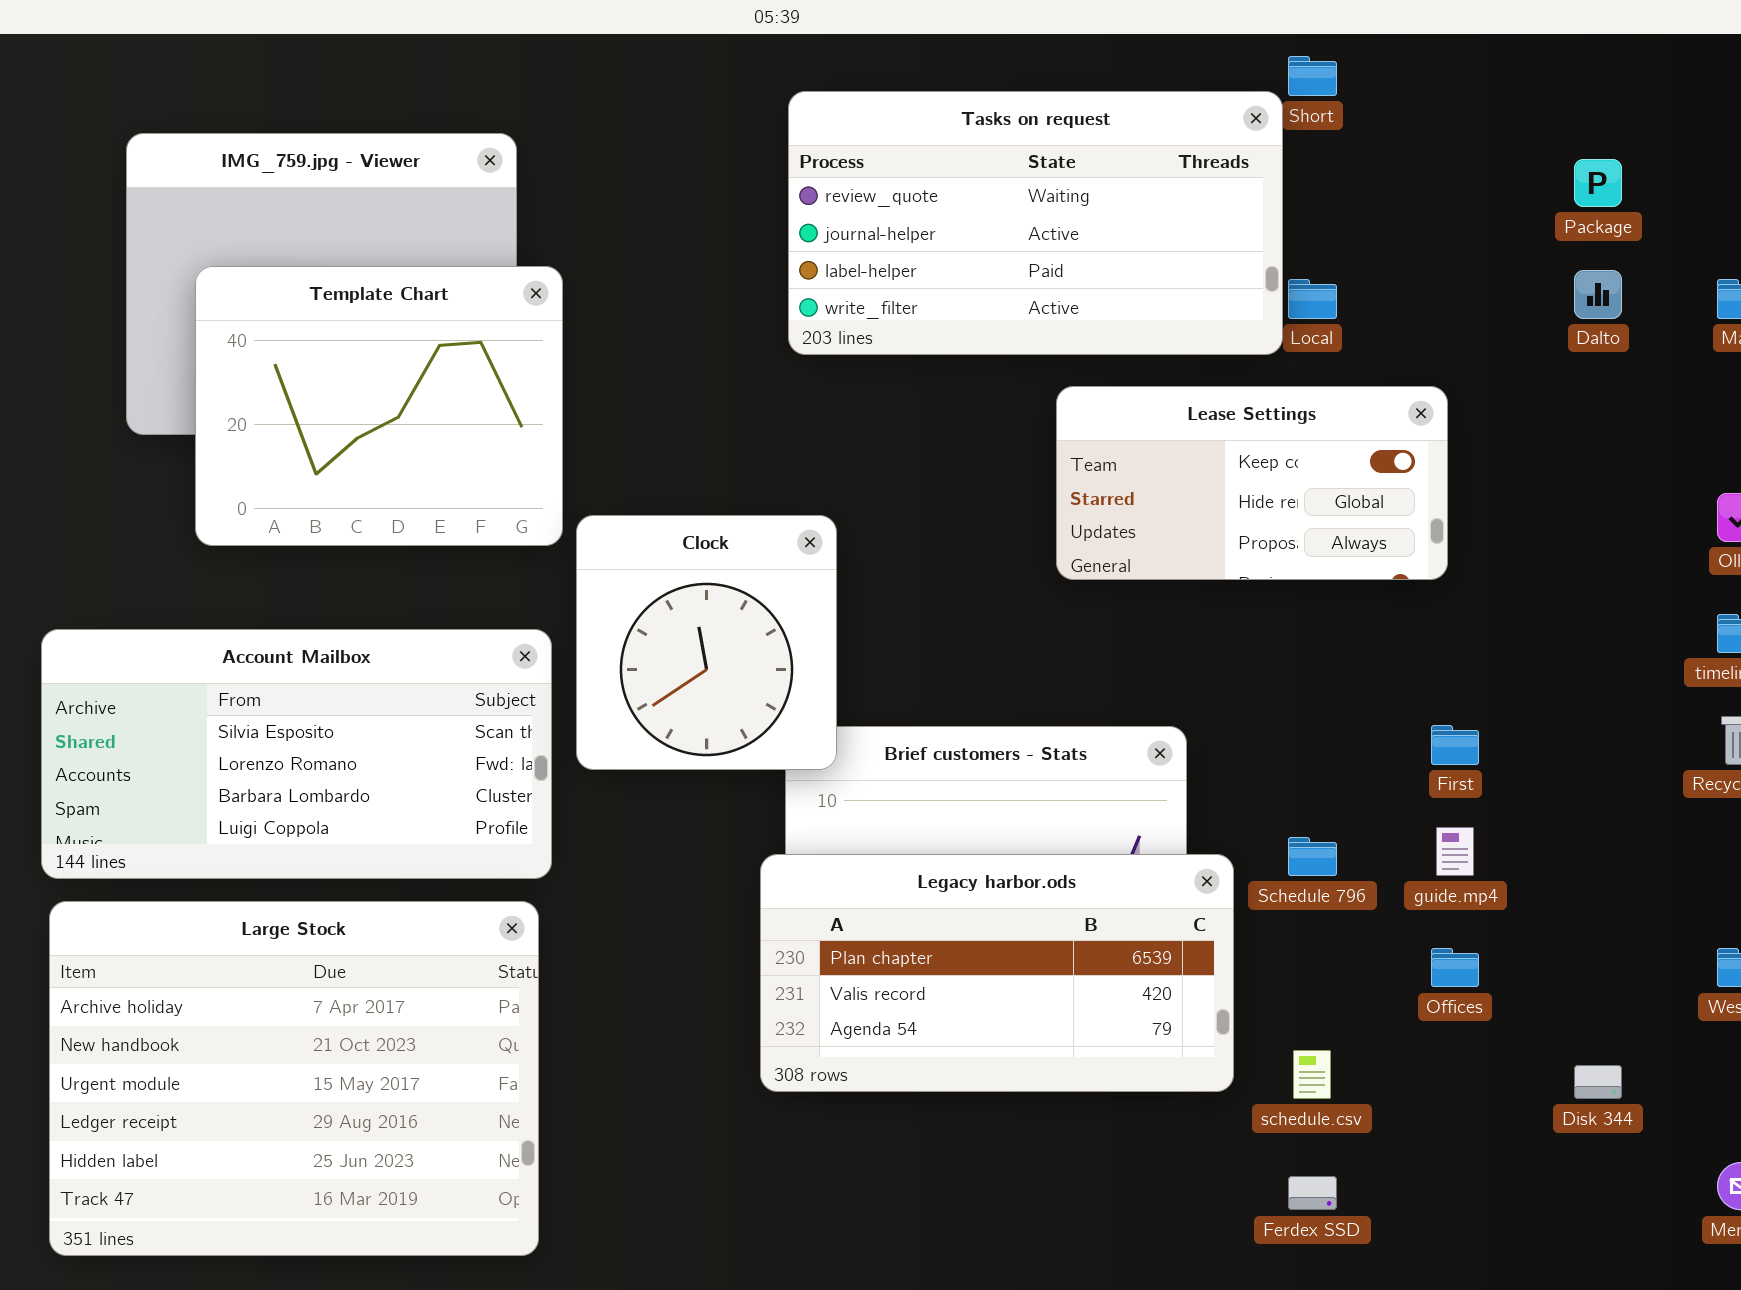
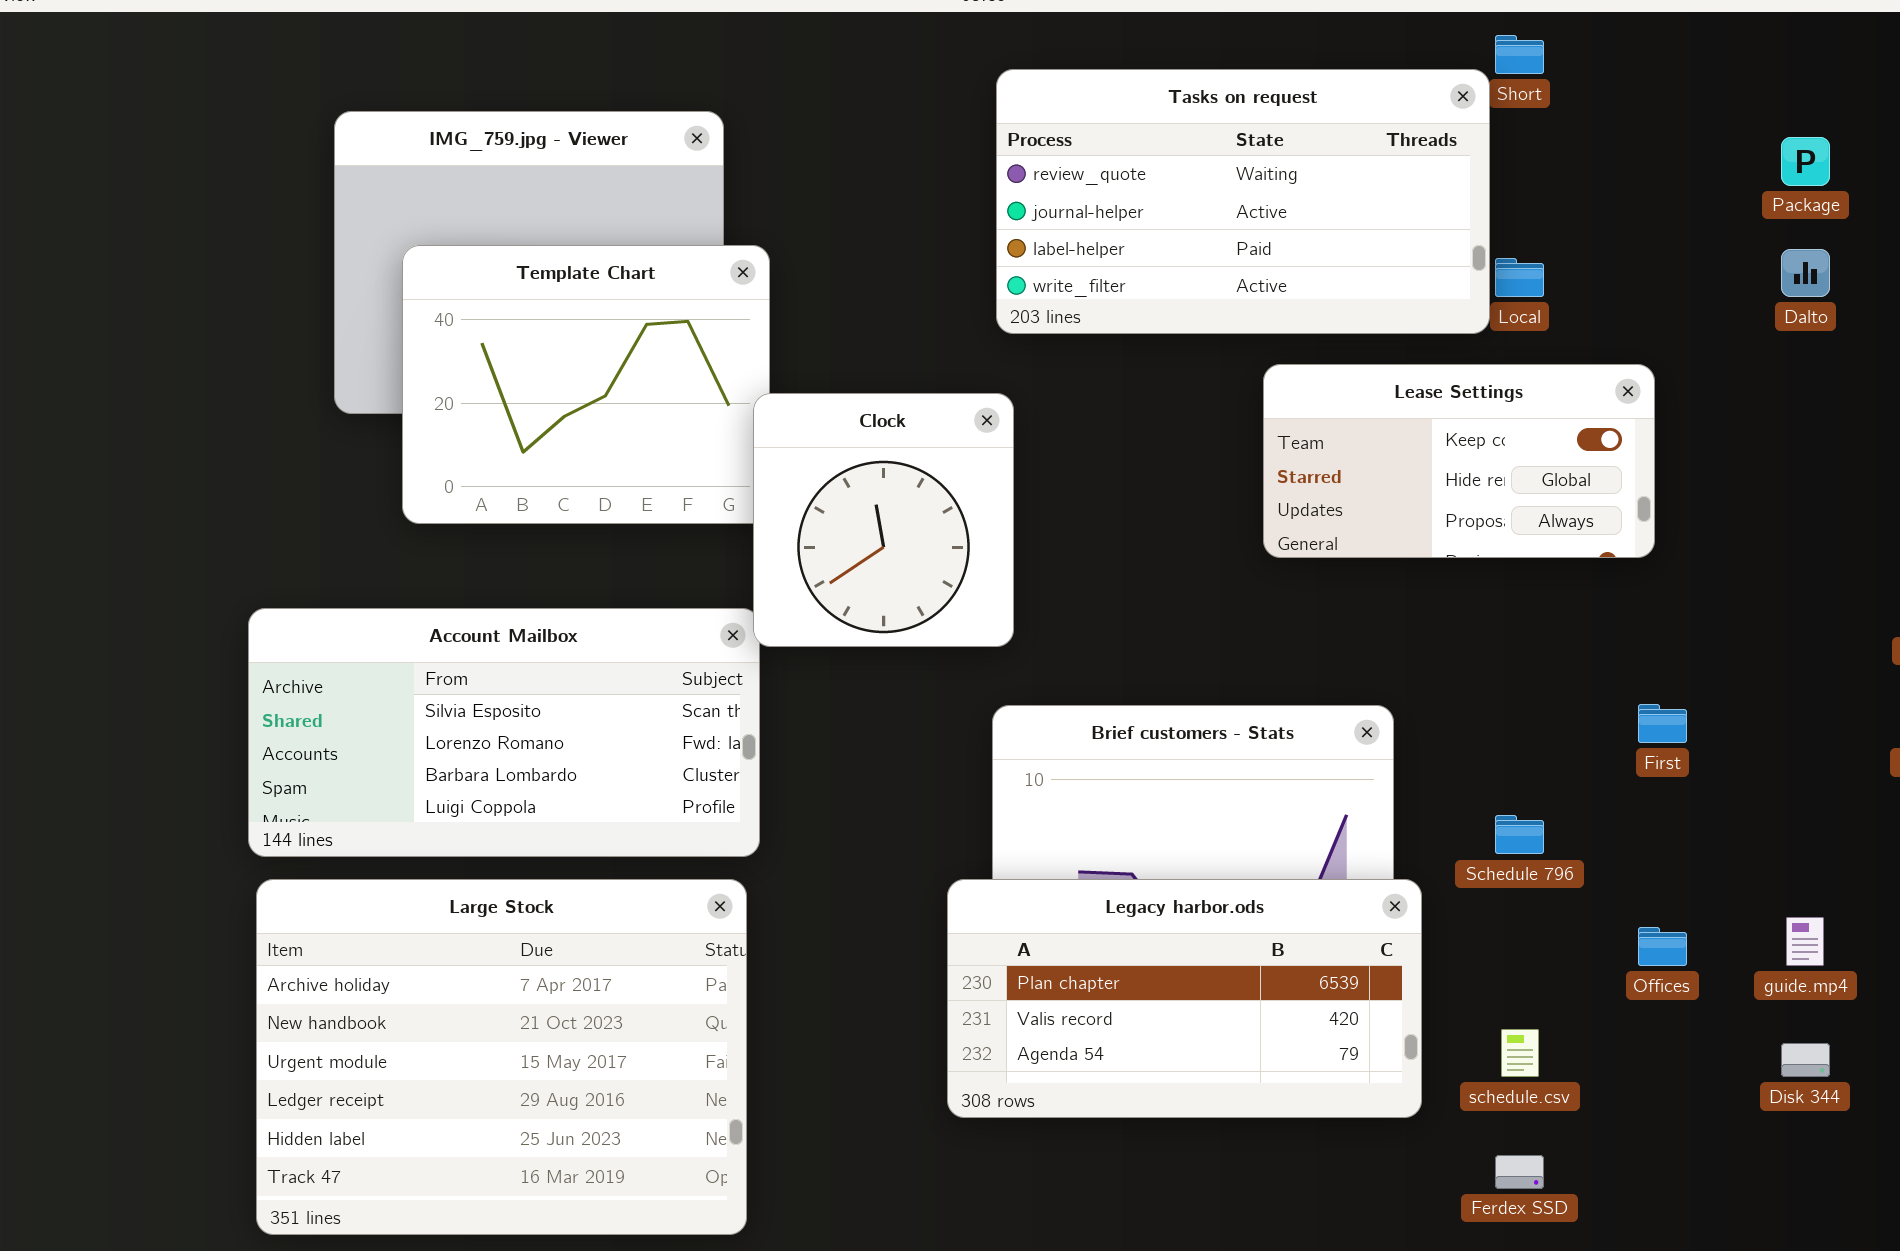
Clock: [576,515,837,770] -> [753,393,1014,647], moved
guide.mp4: [1436,827,1474,876] -> [1786,917,1824,966], moved
Legacy harbor.ods: [760,854,1234,1092] -> [947,879,1422,1118], moved

